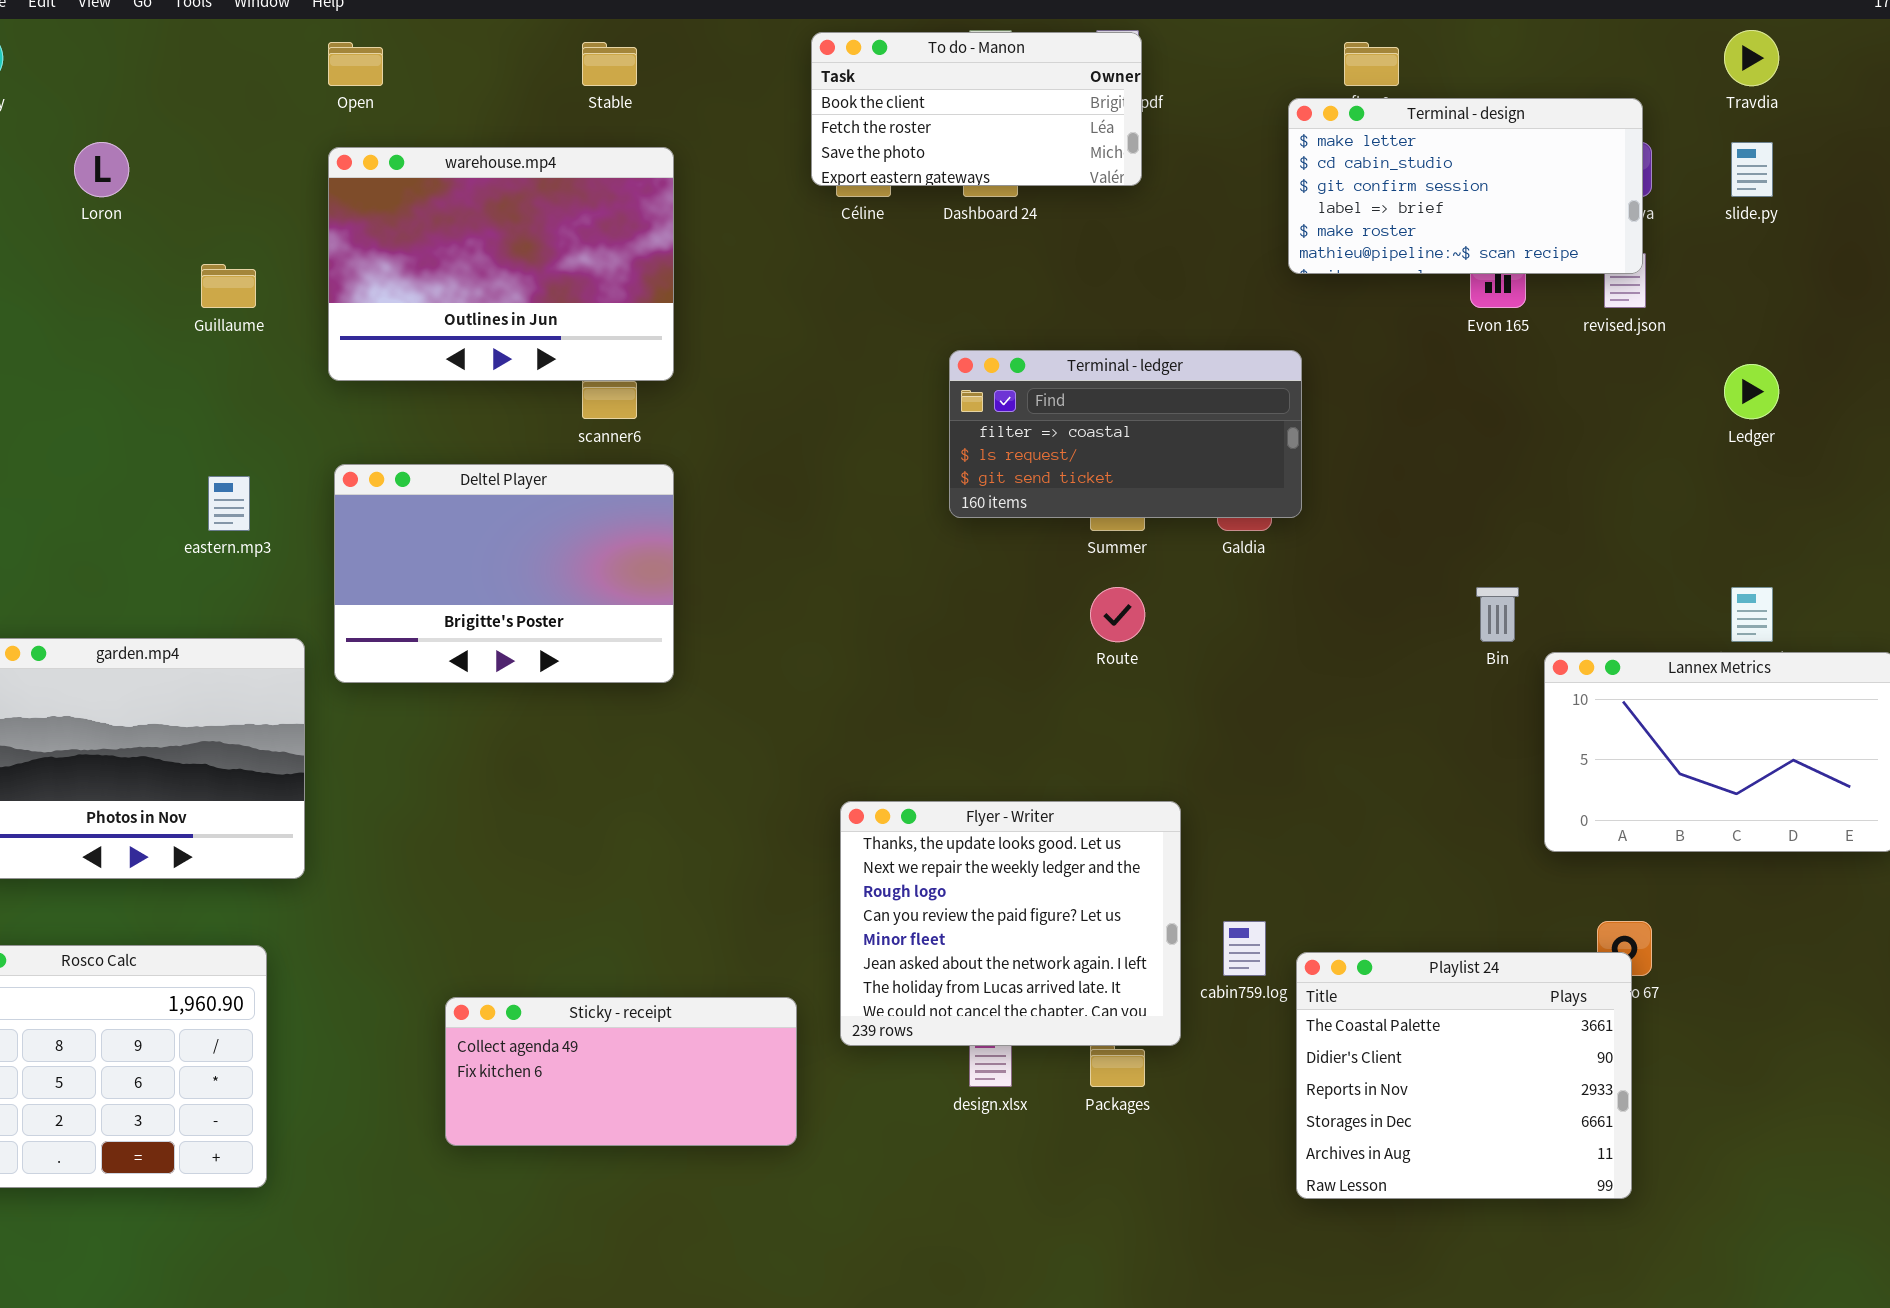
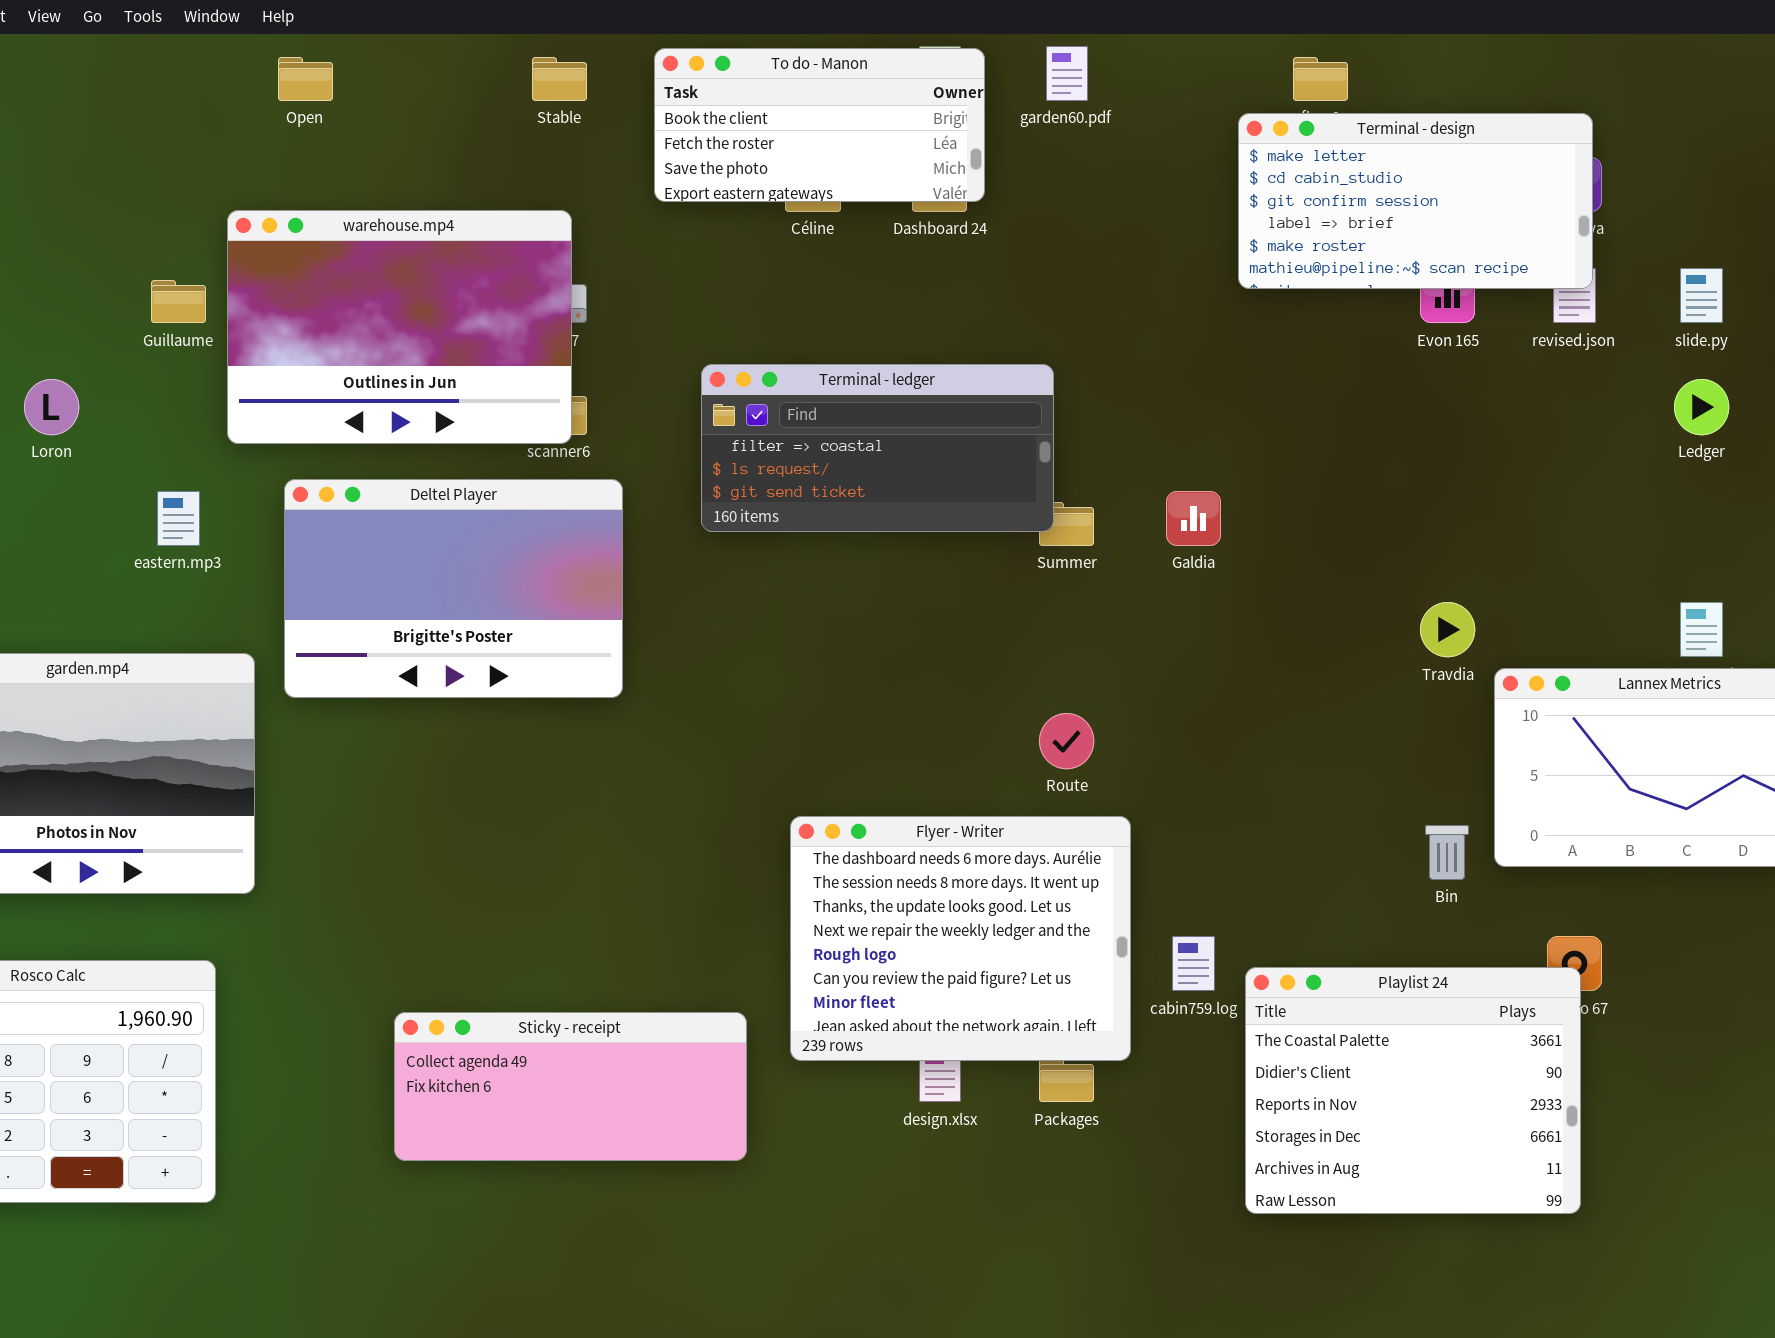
Travdia: [1724,30,1779,86] -> [1420,602,1475,657], moved
To do - Manon: [811,32,1142,186] -> [654,48,985,202], moved
Loron: [74,142,129,197] -> [24,379,79,435], moved
slide.py: [1731,142,1773,197] -> [1680,268,1723,323], moved
warehouse.mp4: [328,147,674,381] -> [227,210,572,444], moved
Terminal - ledger: [949,350,1302,518] -> [701,364,1054,532], moved
Route: [1090,587,1145,642] -> [1039,713,1094,769], moved
Bin: [1476,587,1519,642] -> [1425,825,1469,880], moved
Flyer - Writer: [840,801,1181,1046] -> [790,816,1131,1061], scrolled up 2 rows

